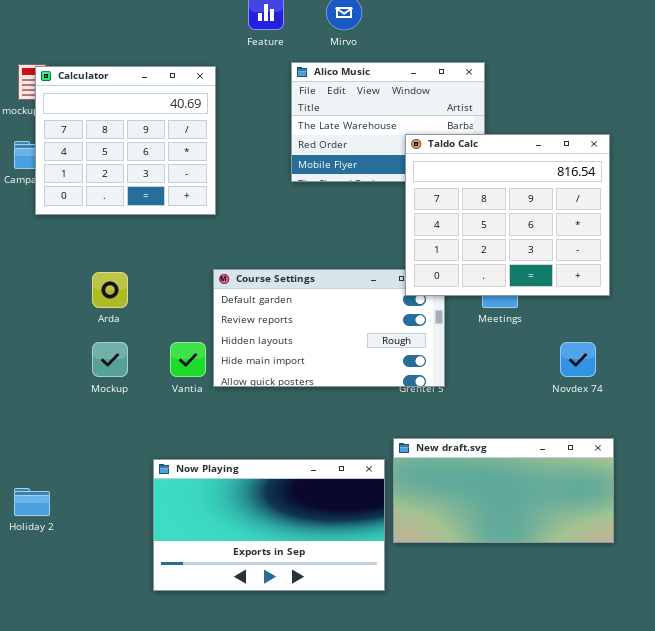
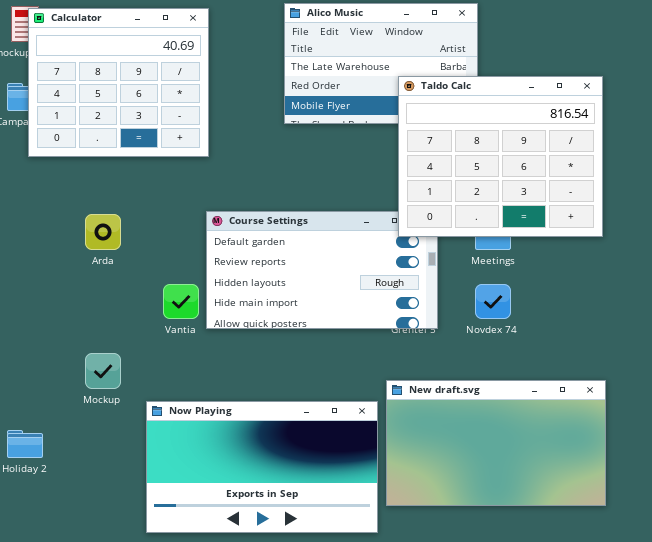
Mockup: [92,342,128,377] -> [85,353,121,389], moved
Novdex 74: [560,342,596,377] -> [475,284,511,319], moved
New draft.svg: [393,438,614,543] -> [386,380,606,506], resized

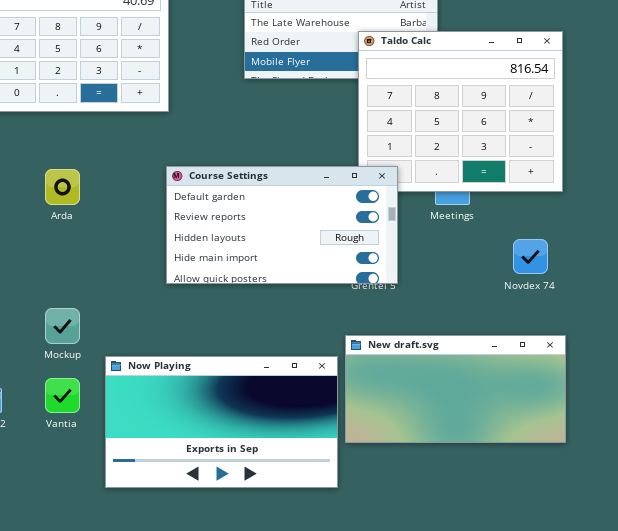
Course Settings: [206,211,438,329] -> [166,166,398,284], raised
Vantia: [163,284,199,319] -> [45,378,80,413], moved
Novdex 74: [475,284,511,319] -> [513,239,548,274], moved
New draft.svg: [386,380,606,506] -> [345,335,566,443], resized

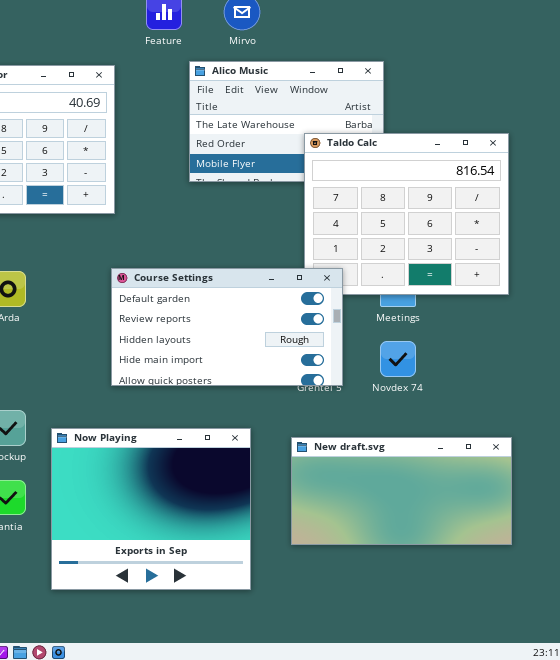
Novdex 74: [513,239,548,274] -> [380,341,416,377], moved
Now Playing: [105,356,338,488] -> [51,428,251,590], resized

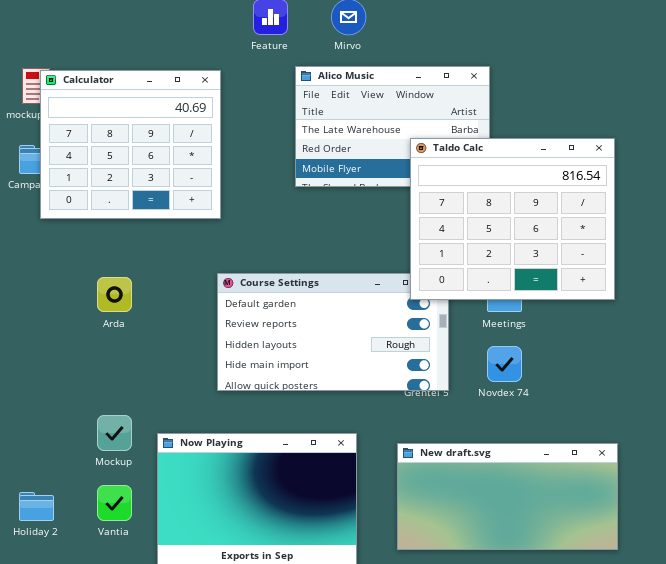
Taldo Calc: [304,133,509,295] -> [410,138,615,300], raised

